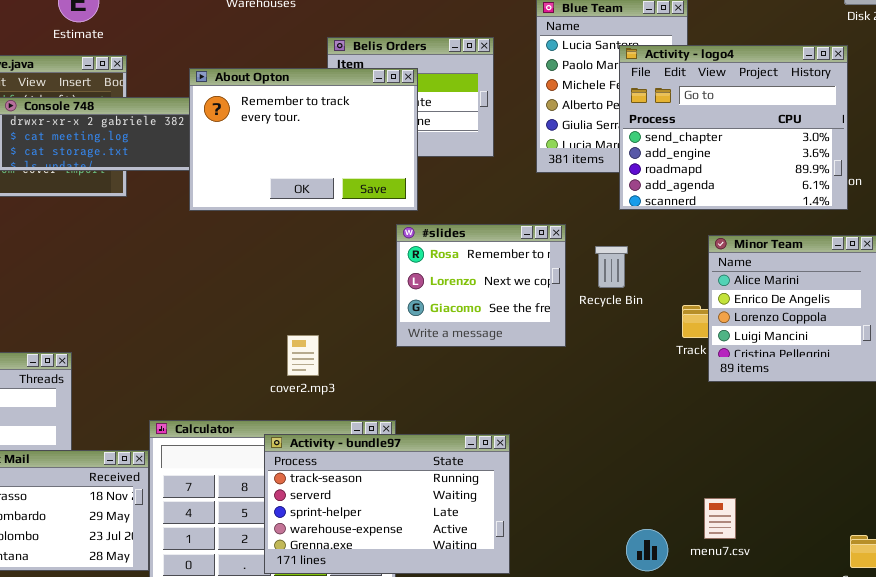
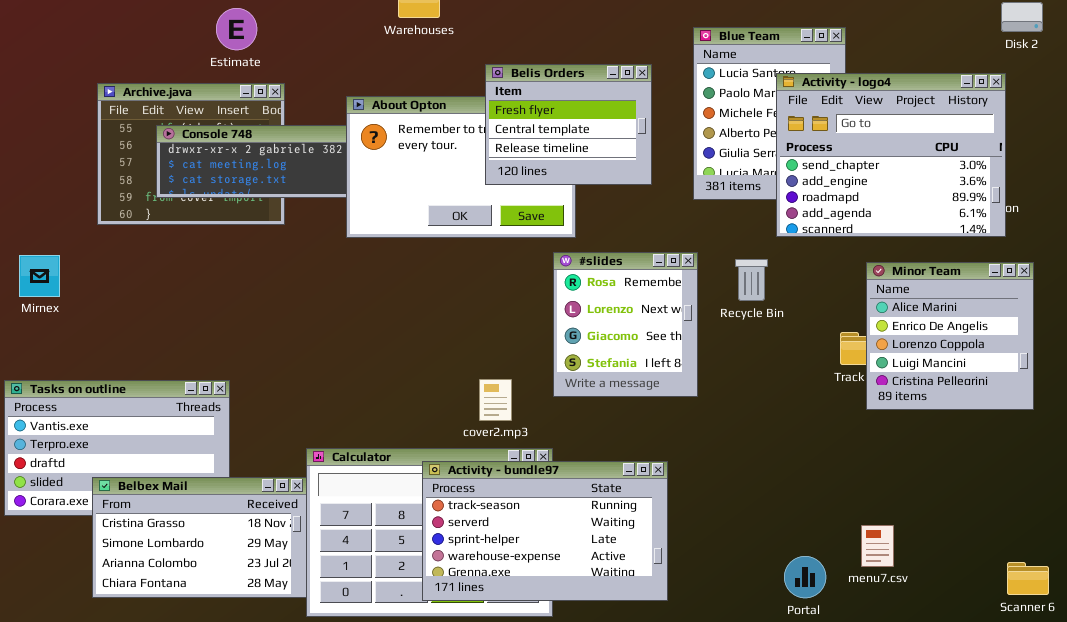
Belis Orders: [327,37,494,157] -> [485,64,652,185], raised
#slides: [396,224,566,347] -> [553,252,698,397], resized
Recycle Bin: [595,246,628,288] -> [735,259,768,301], moved
cover2.mp3: [287,335,319,376] -> [479,379,512,421], moved

